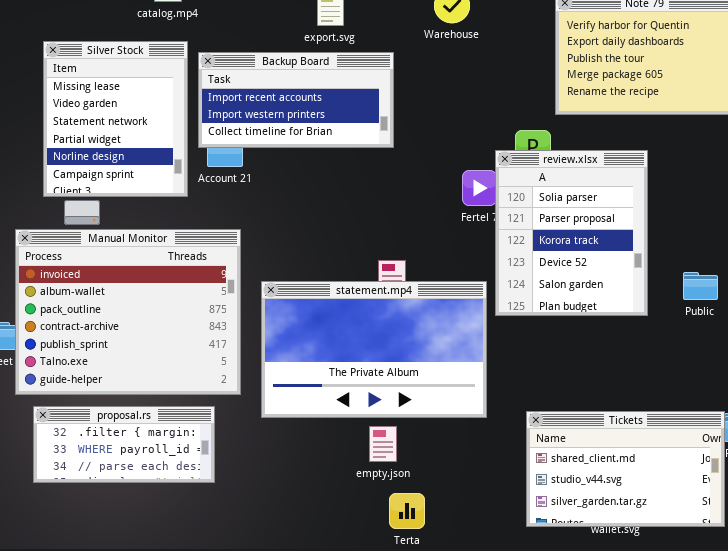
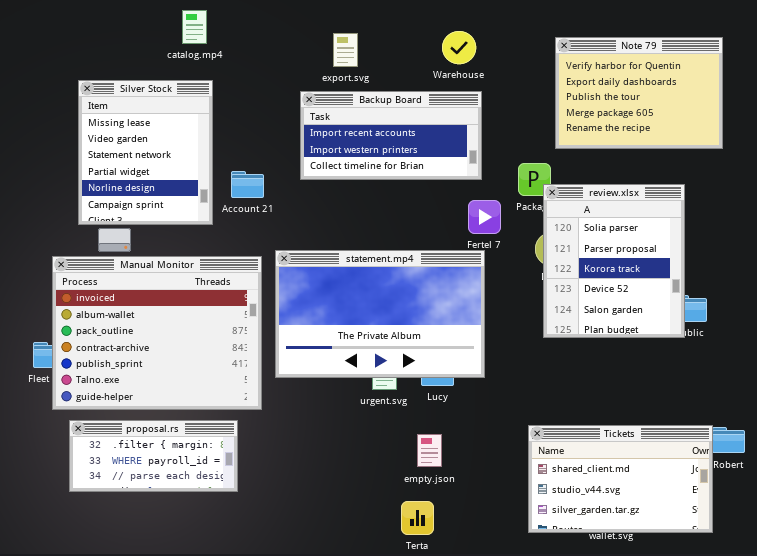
Backup Board: [198,52,394,148] -> [300,91,482,180], moved
review.xlsx: [495,150,648,316] -> [543,184,685,338], moved
statement.mp4: [261,281,487,418] -> [275,250,485,378], moved
empty.json: [369,426,397,462] -> [417,434,442,467], moved

